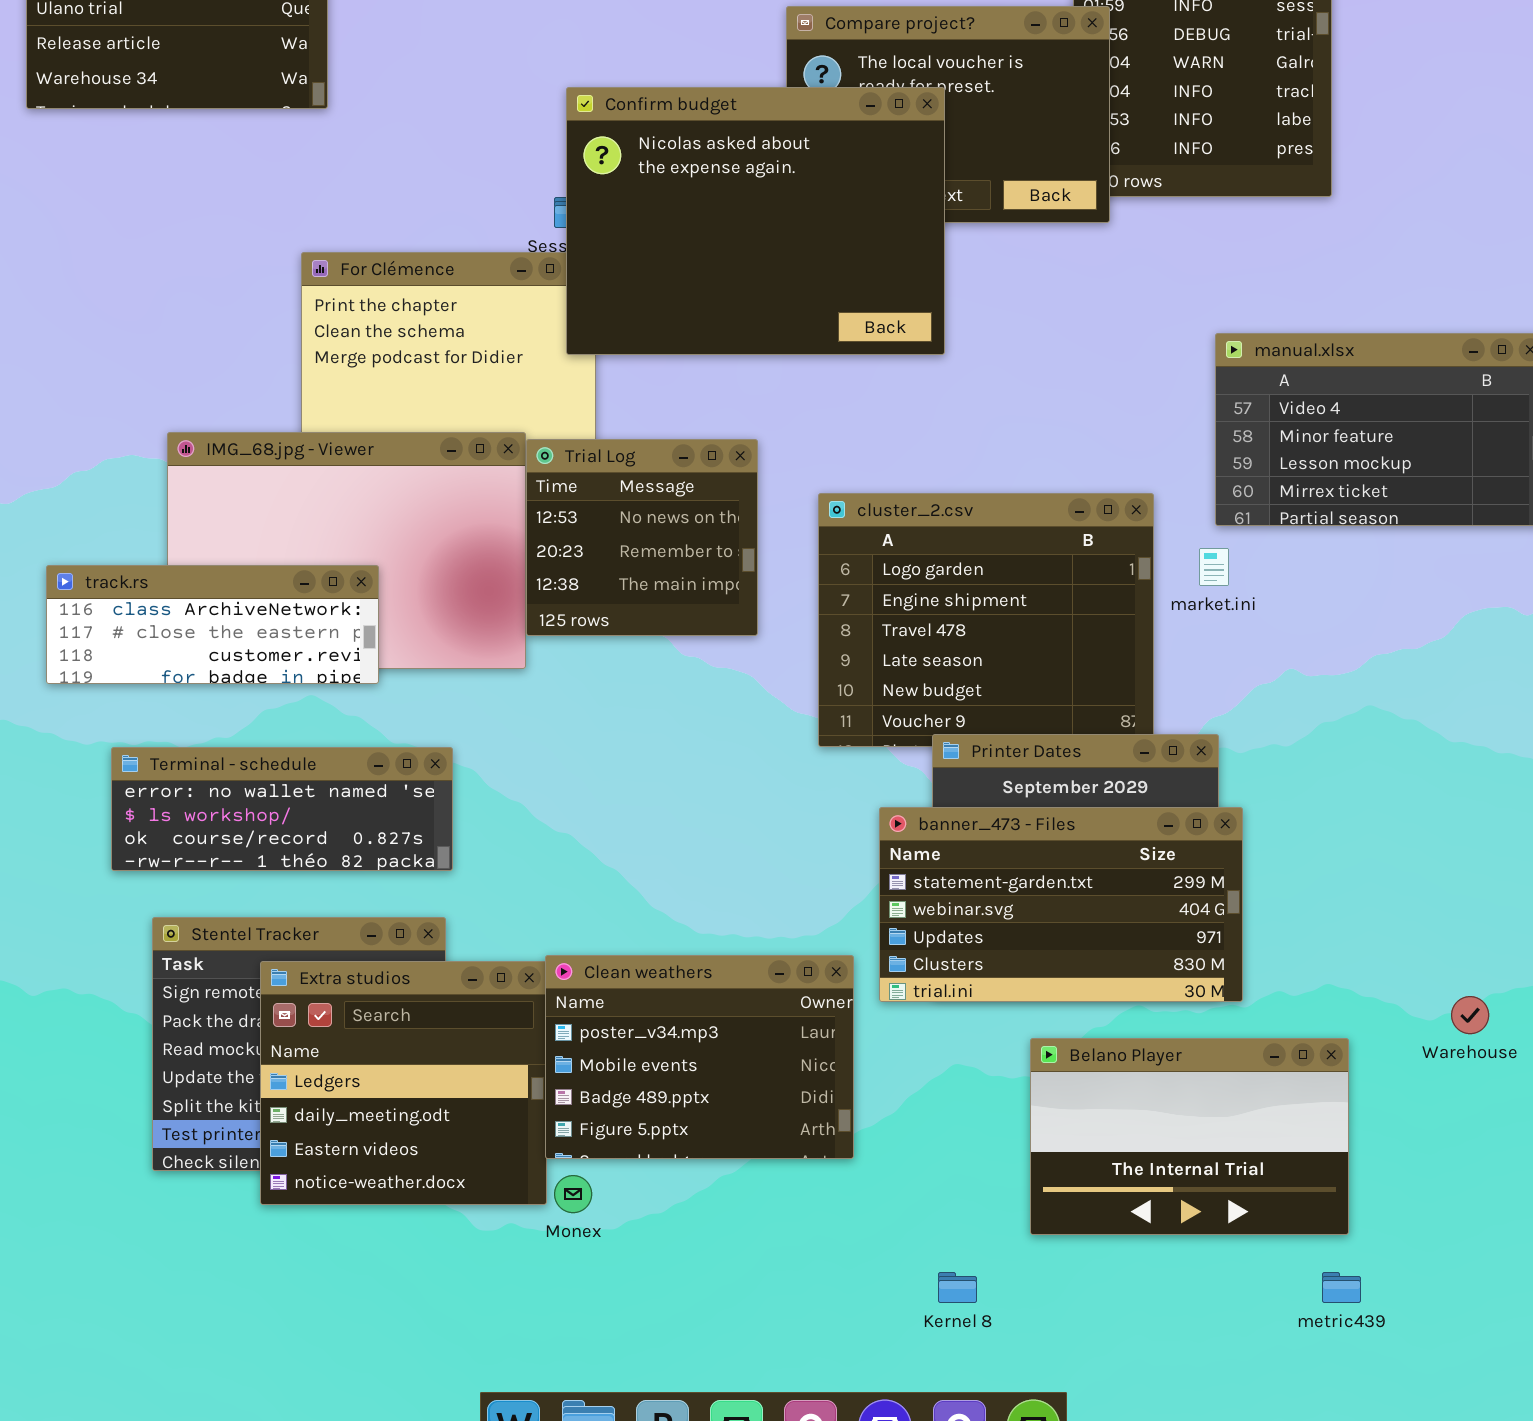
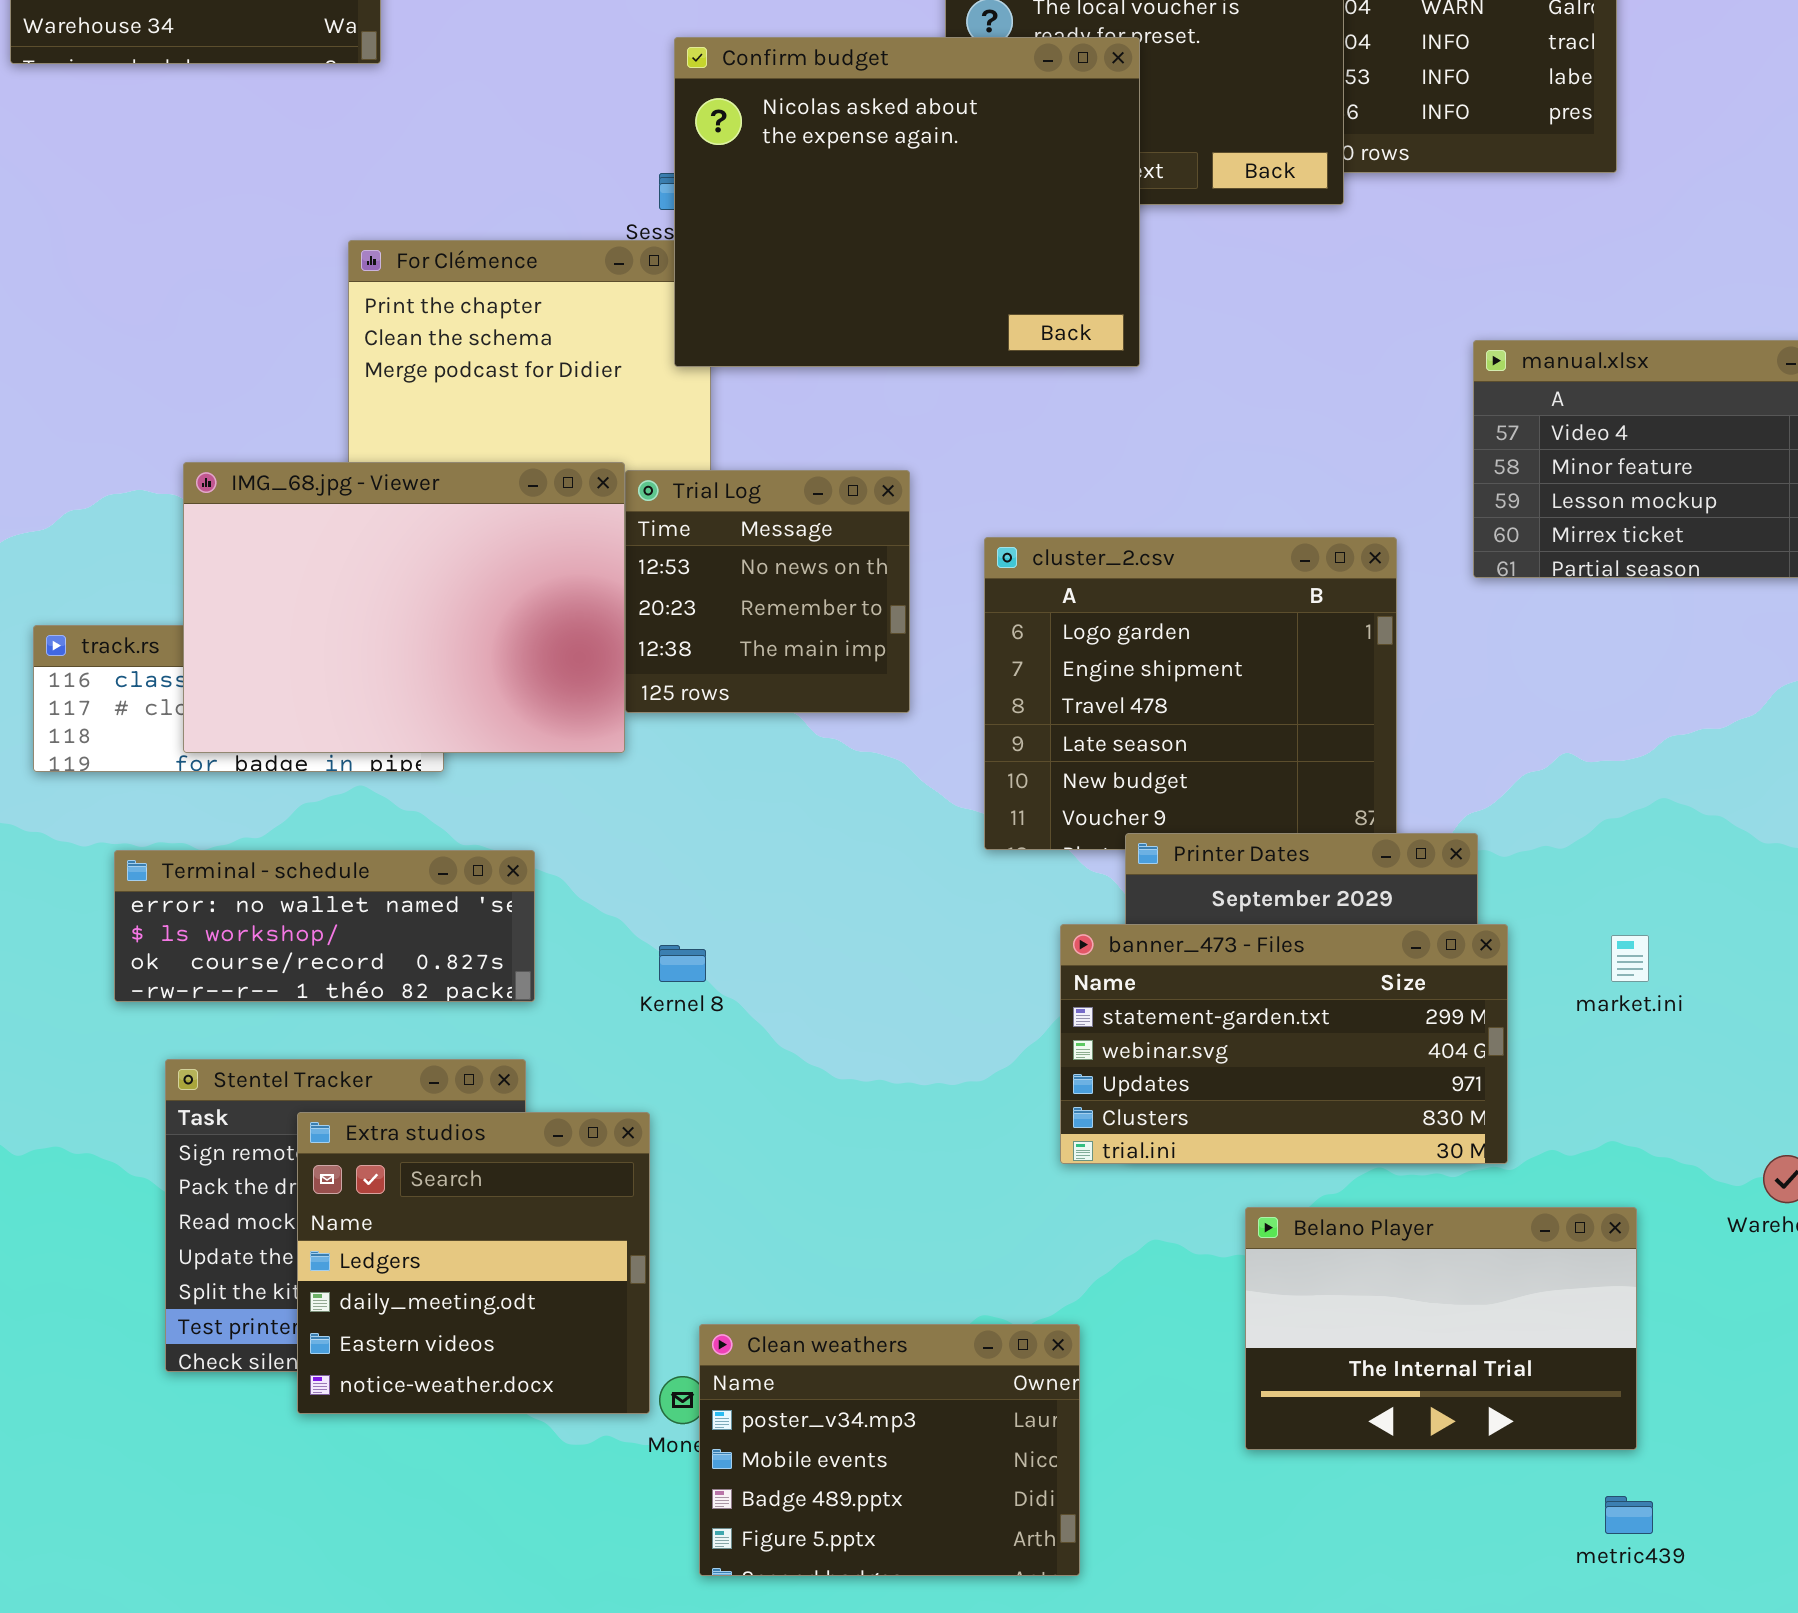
IMG_68.jpg - Viewer: [167,432,526,669] -> [183,462,625,753], raised
market.ini: [1199,548,1229,586] -> [1611,935,1649,982], moved
Clean weathers: [545,955,854,1159] -> [699,1324,1080,1576], moved
Kernel 8: [938,1272,977,1303] -> [659,945,706,982], moved

